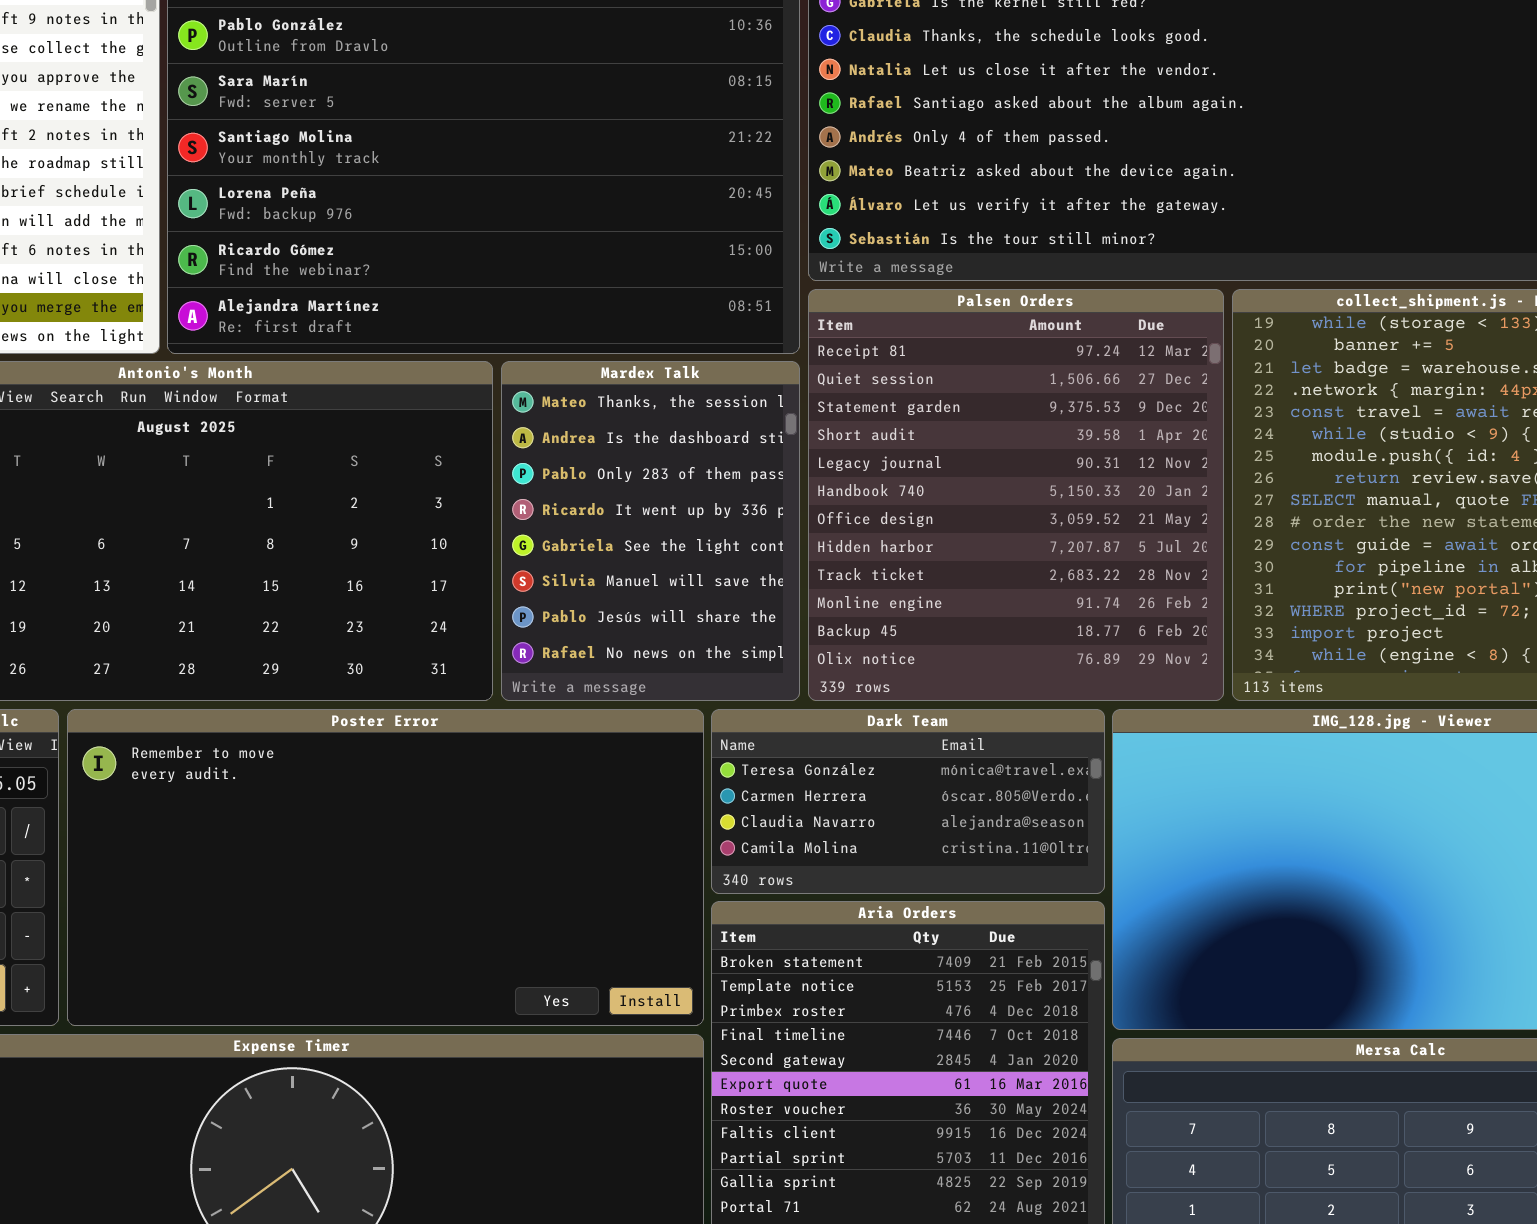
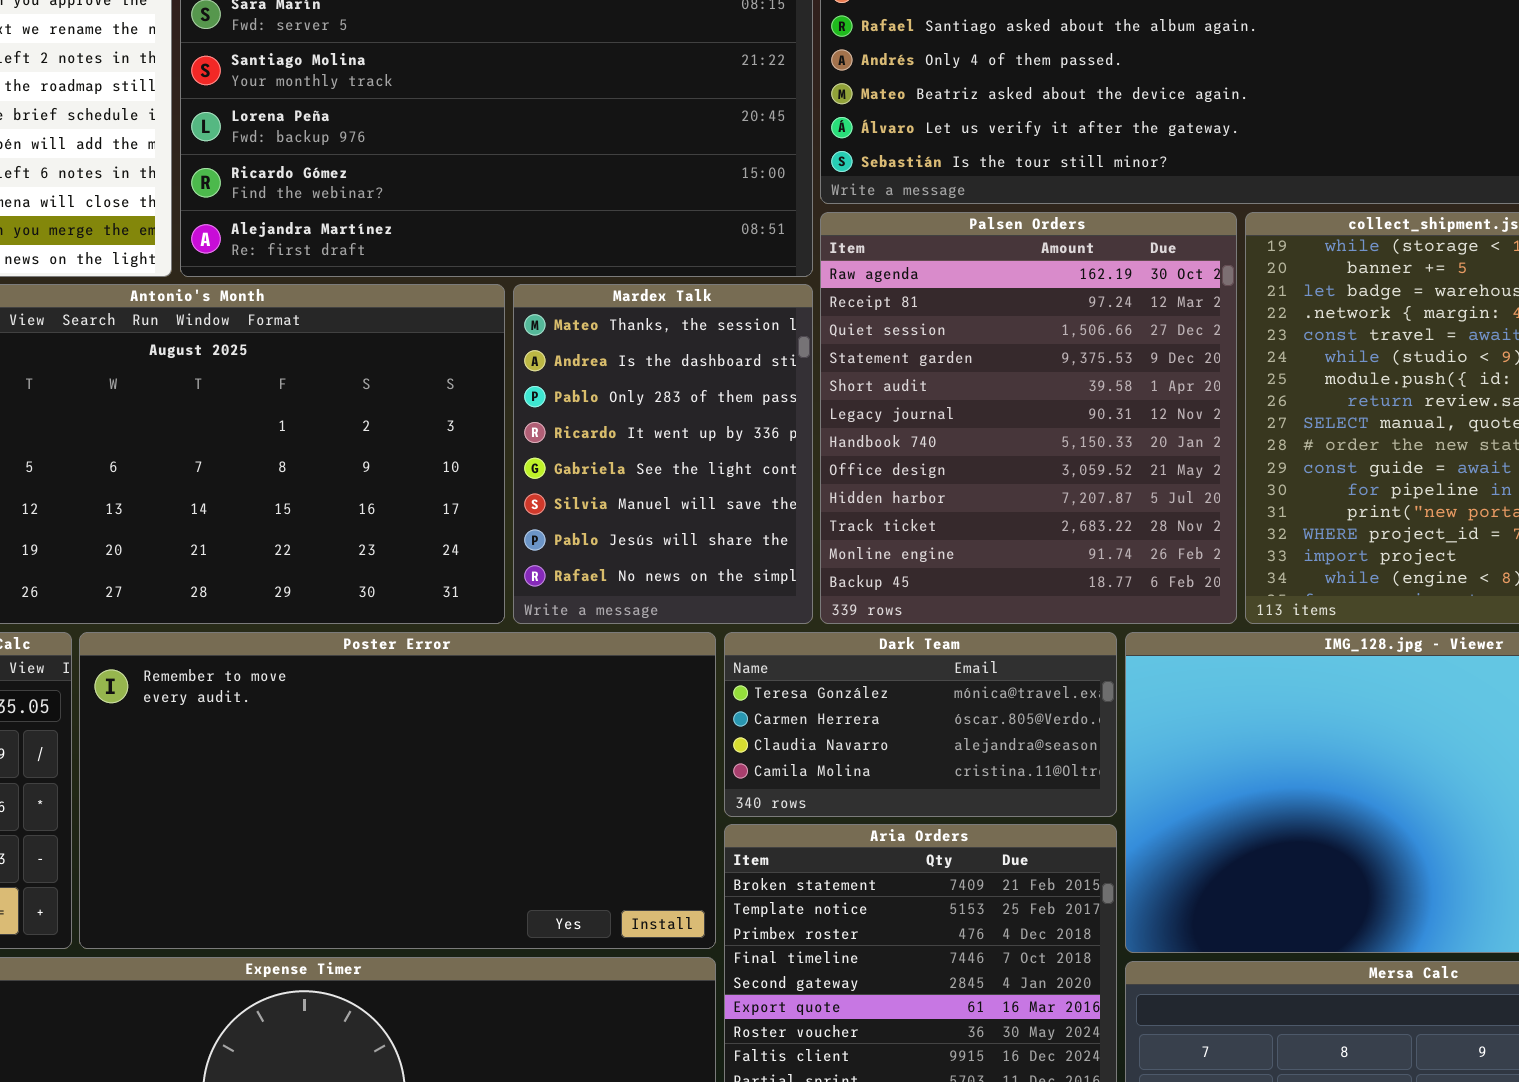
Palsen Orders: [808,289,1224,701] -> [820,212,1237,624], scrolled up 1 row

